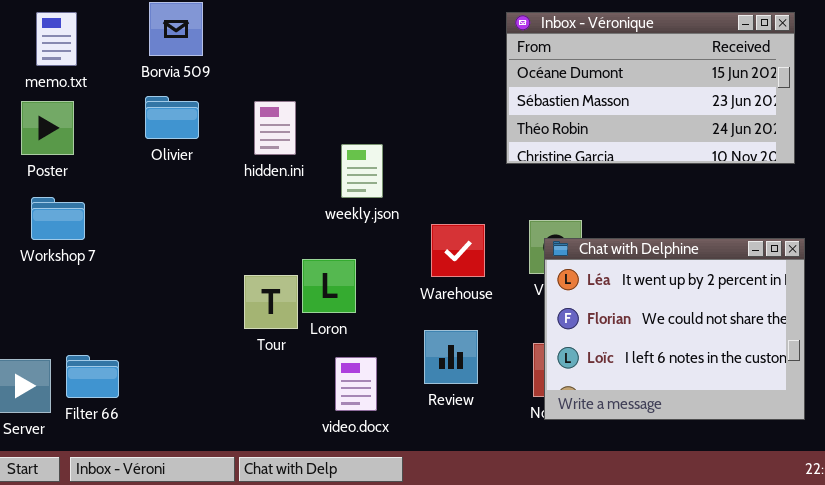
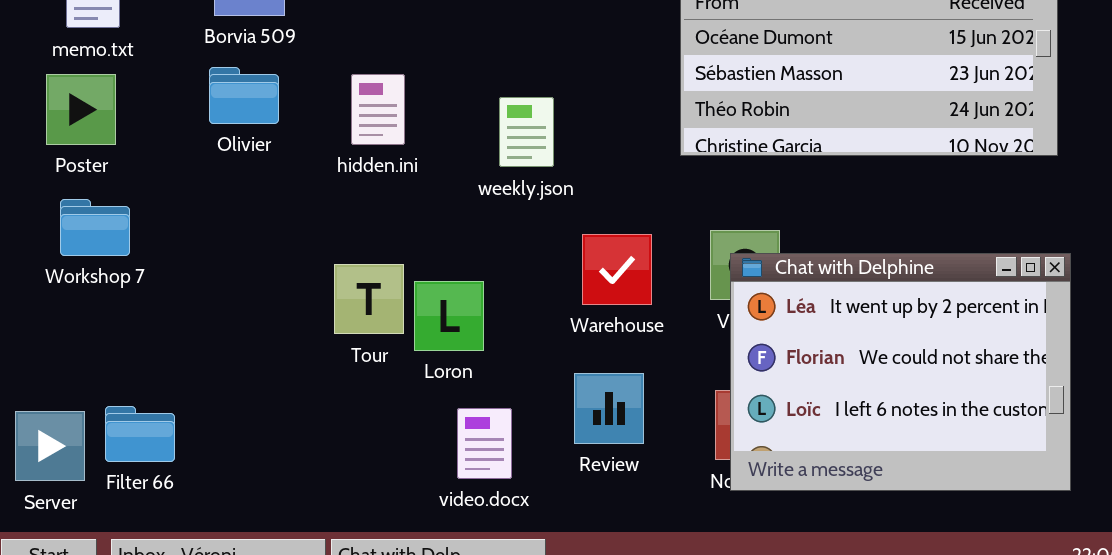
weekly.json: [341,144,383,198] -> [499,97,554,167], moved
Tour: [244,275,298,329] -> [334,264,404,334], moved

